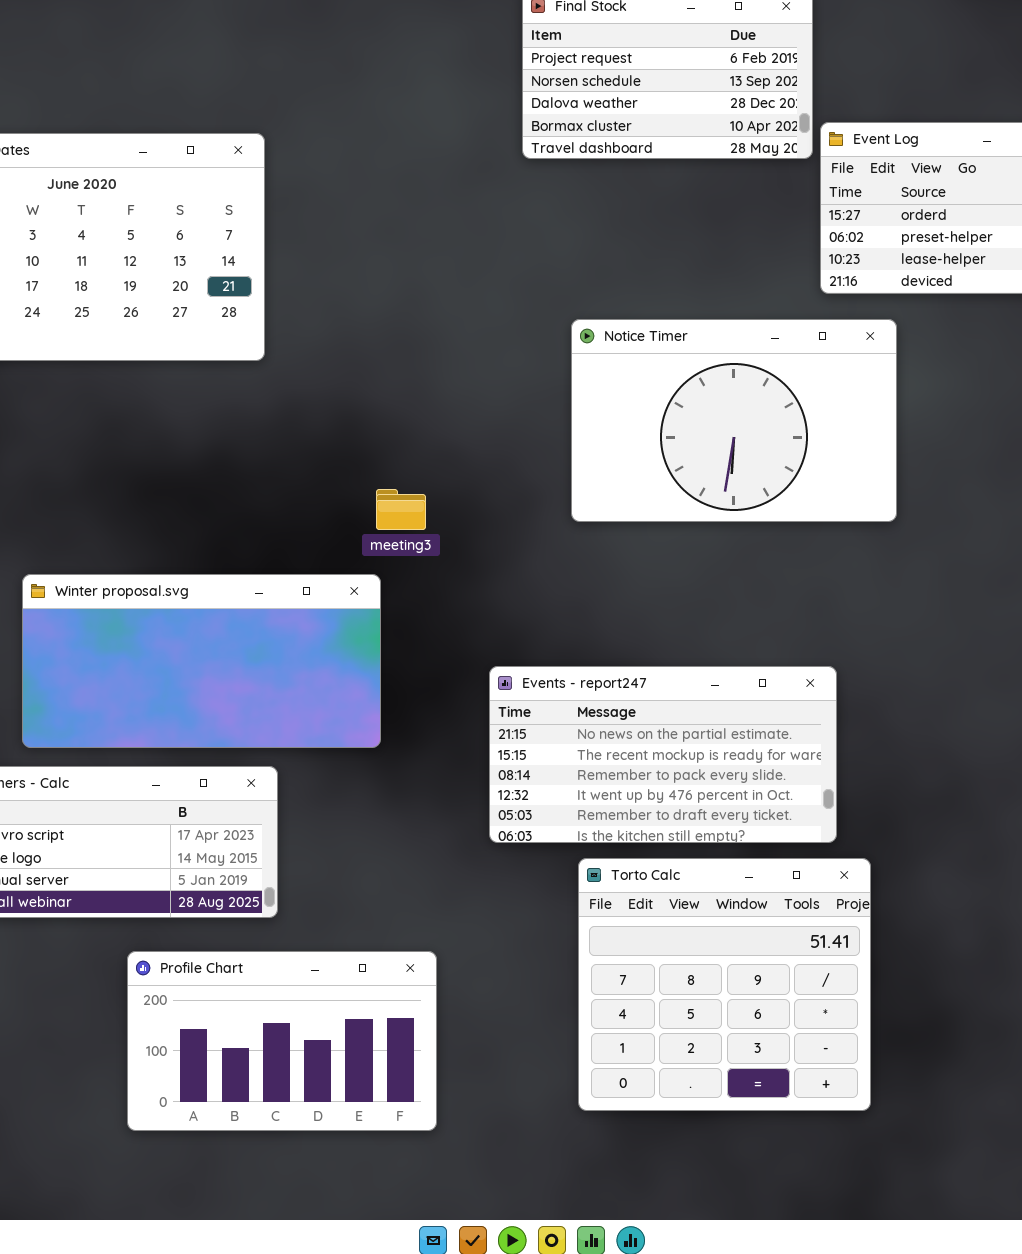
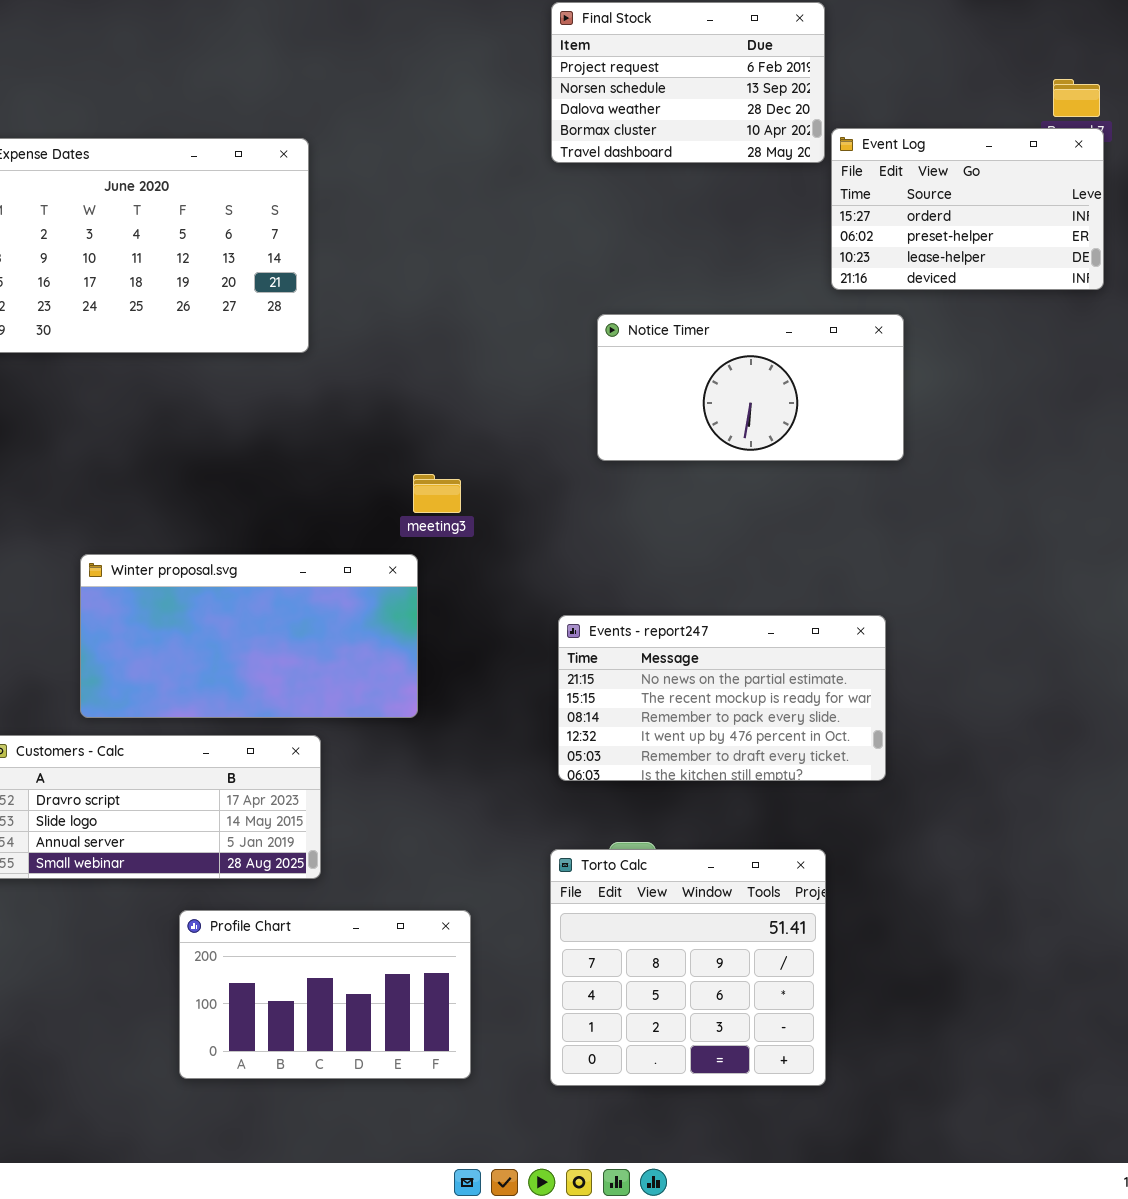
Notice Timer: [571,319,897,522] -> [597,314,904,461], resized
Events - report247: [489,666,837,843] -> [558,615,886,781], moved
Torto Calc: [578,858,871,1111] -> [550,849,826,1086], moved

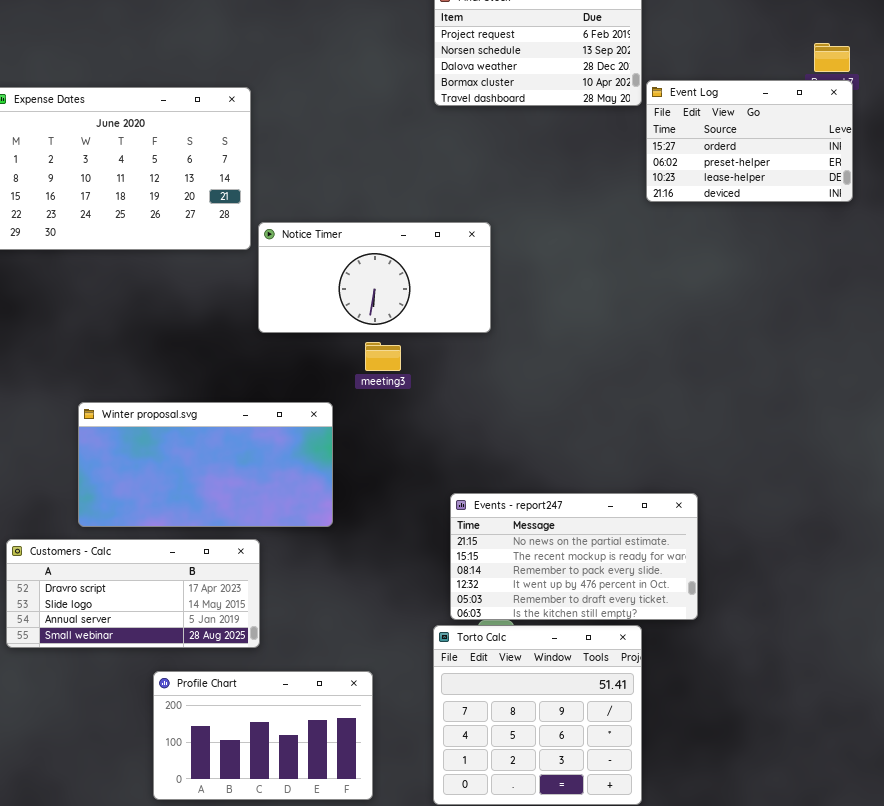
Notice Timer: [597,314,904,461] -> [258,222,491,333], moved
meeting3: [413,474,461,513] -> [365,342,401,371], moved
Events - report247: [558,615,886,781] -> [450,493,698,620], moved

